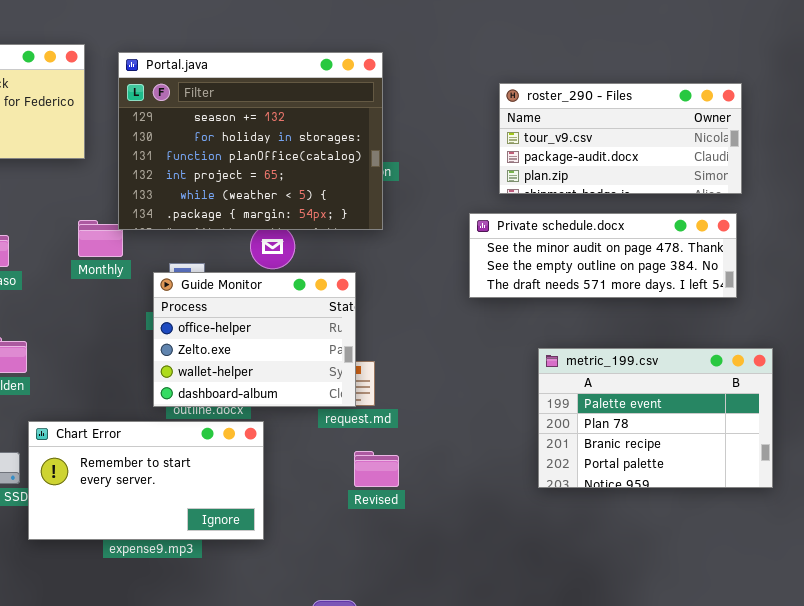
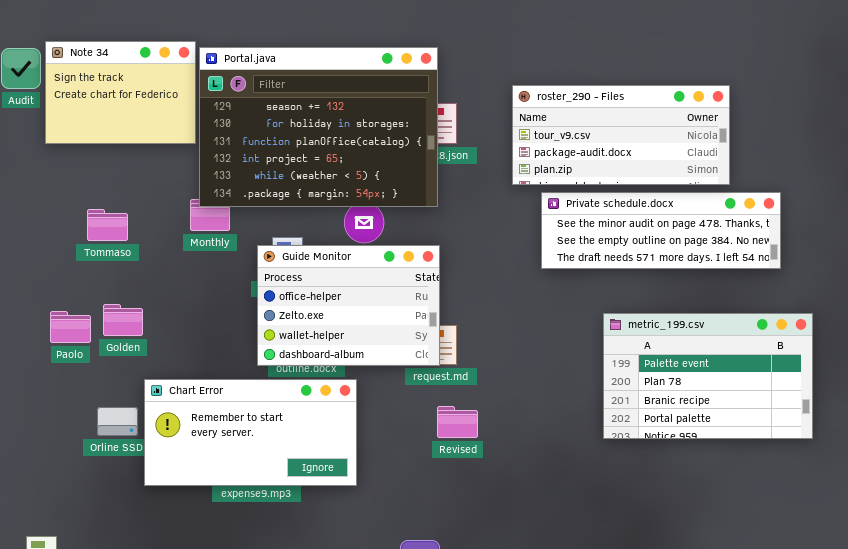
Portal.java: [118,52,383,230] -> [199,47,438,207], moved
roster_290 - Files: [499,83,742,194] -> [512,85,730,185], moved

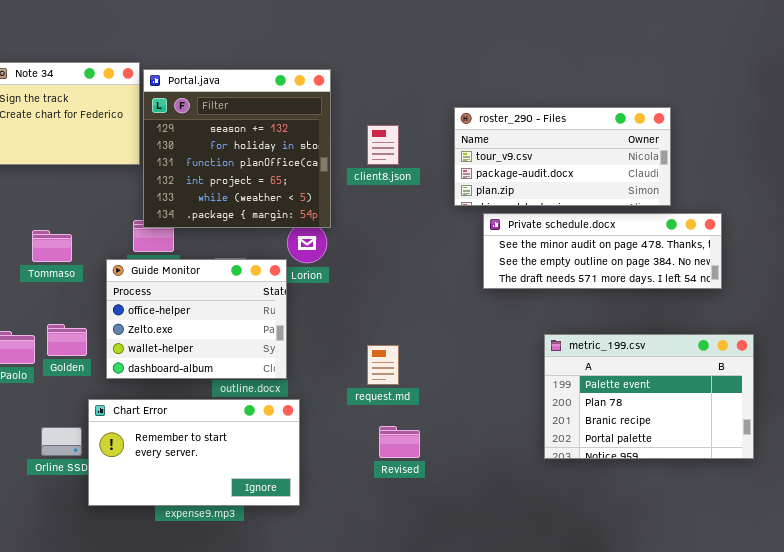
Portal.java: [199,47,438,207] -> [143,69,331,228], resized
Guide Monitor: [257,245,440,366] -> [106,259,287,379], moved

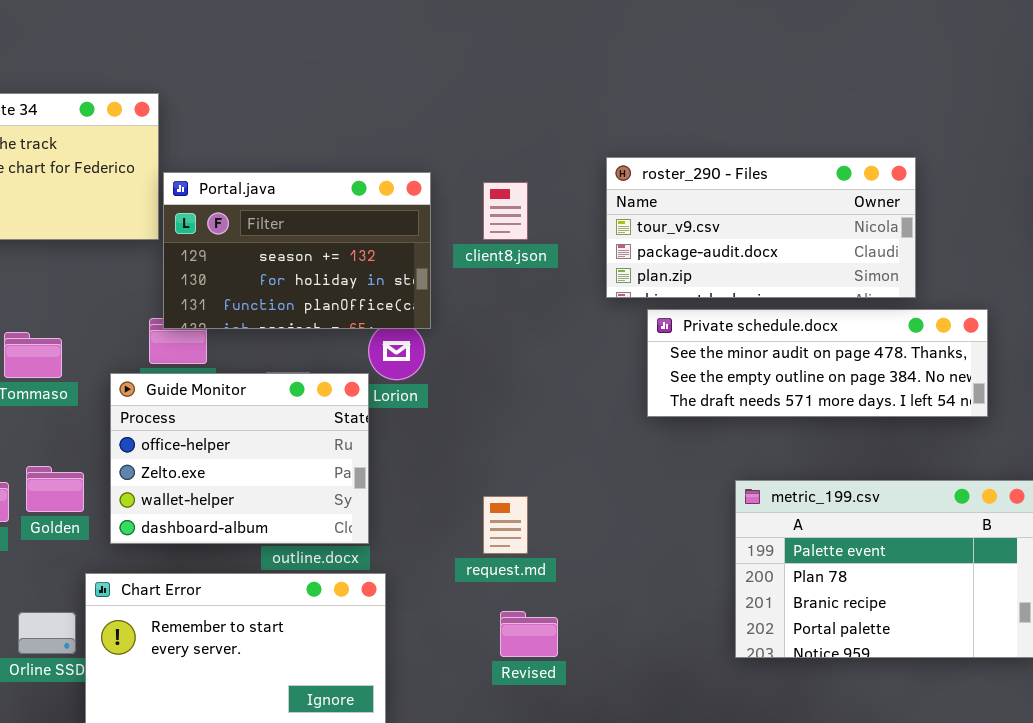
Portal.java: [143,69,331,228] -> [163,172,431,329], resized

